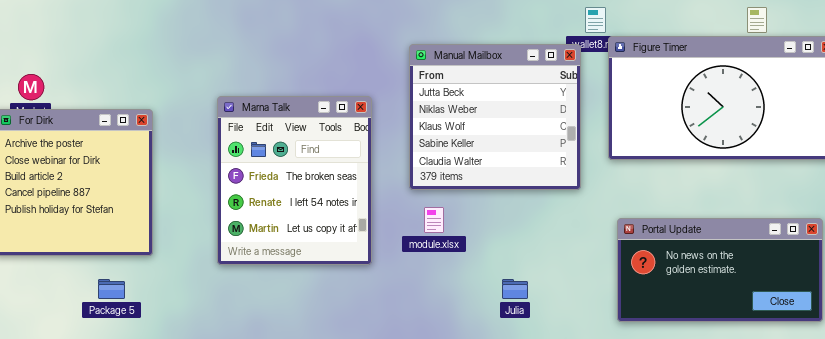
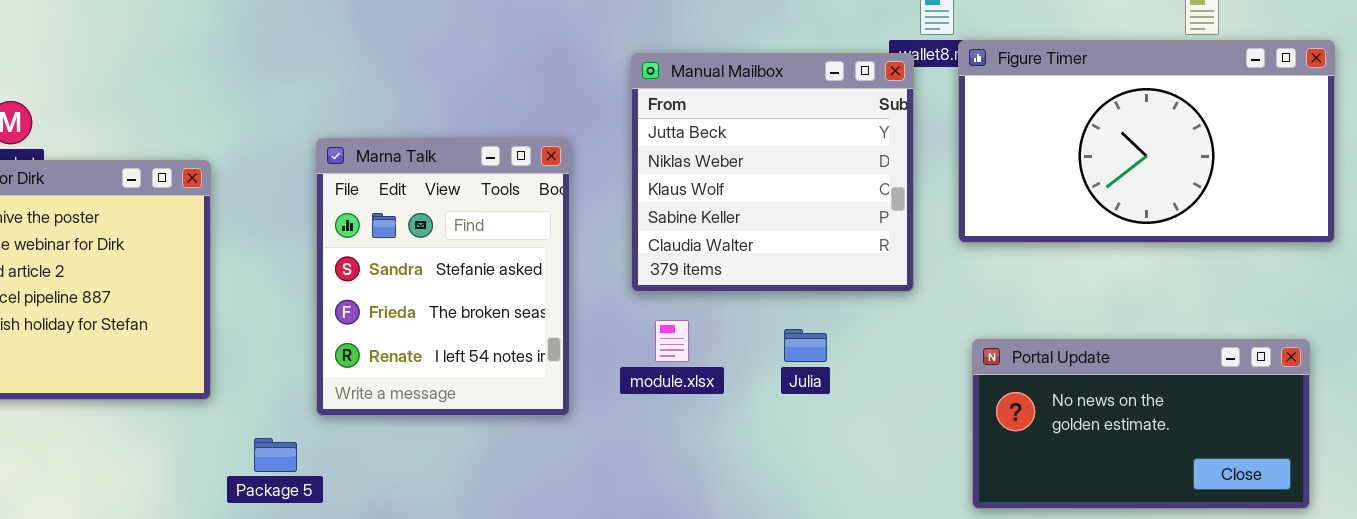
Marna Talk: [217,96,372,265] -> [316,138,570,416], scrolled up 1 row
Package 5: [98,279,125,299] -> [254,438,297,472], moved
Julia: [502,279,528,299] -> [784,329,827,362], moved

